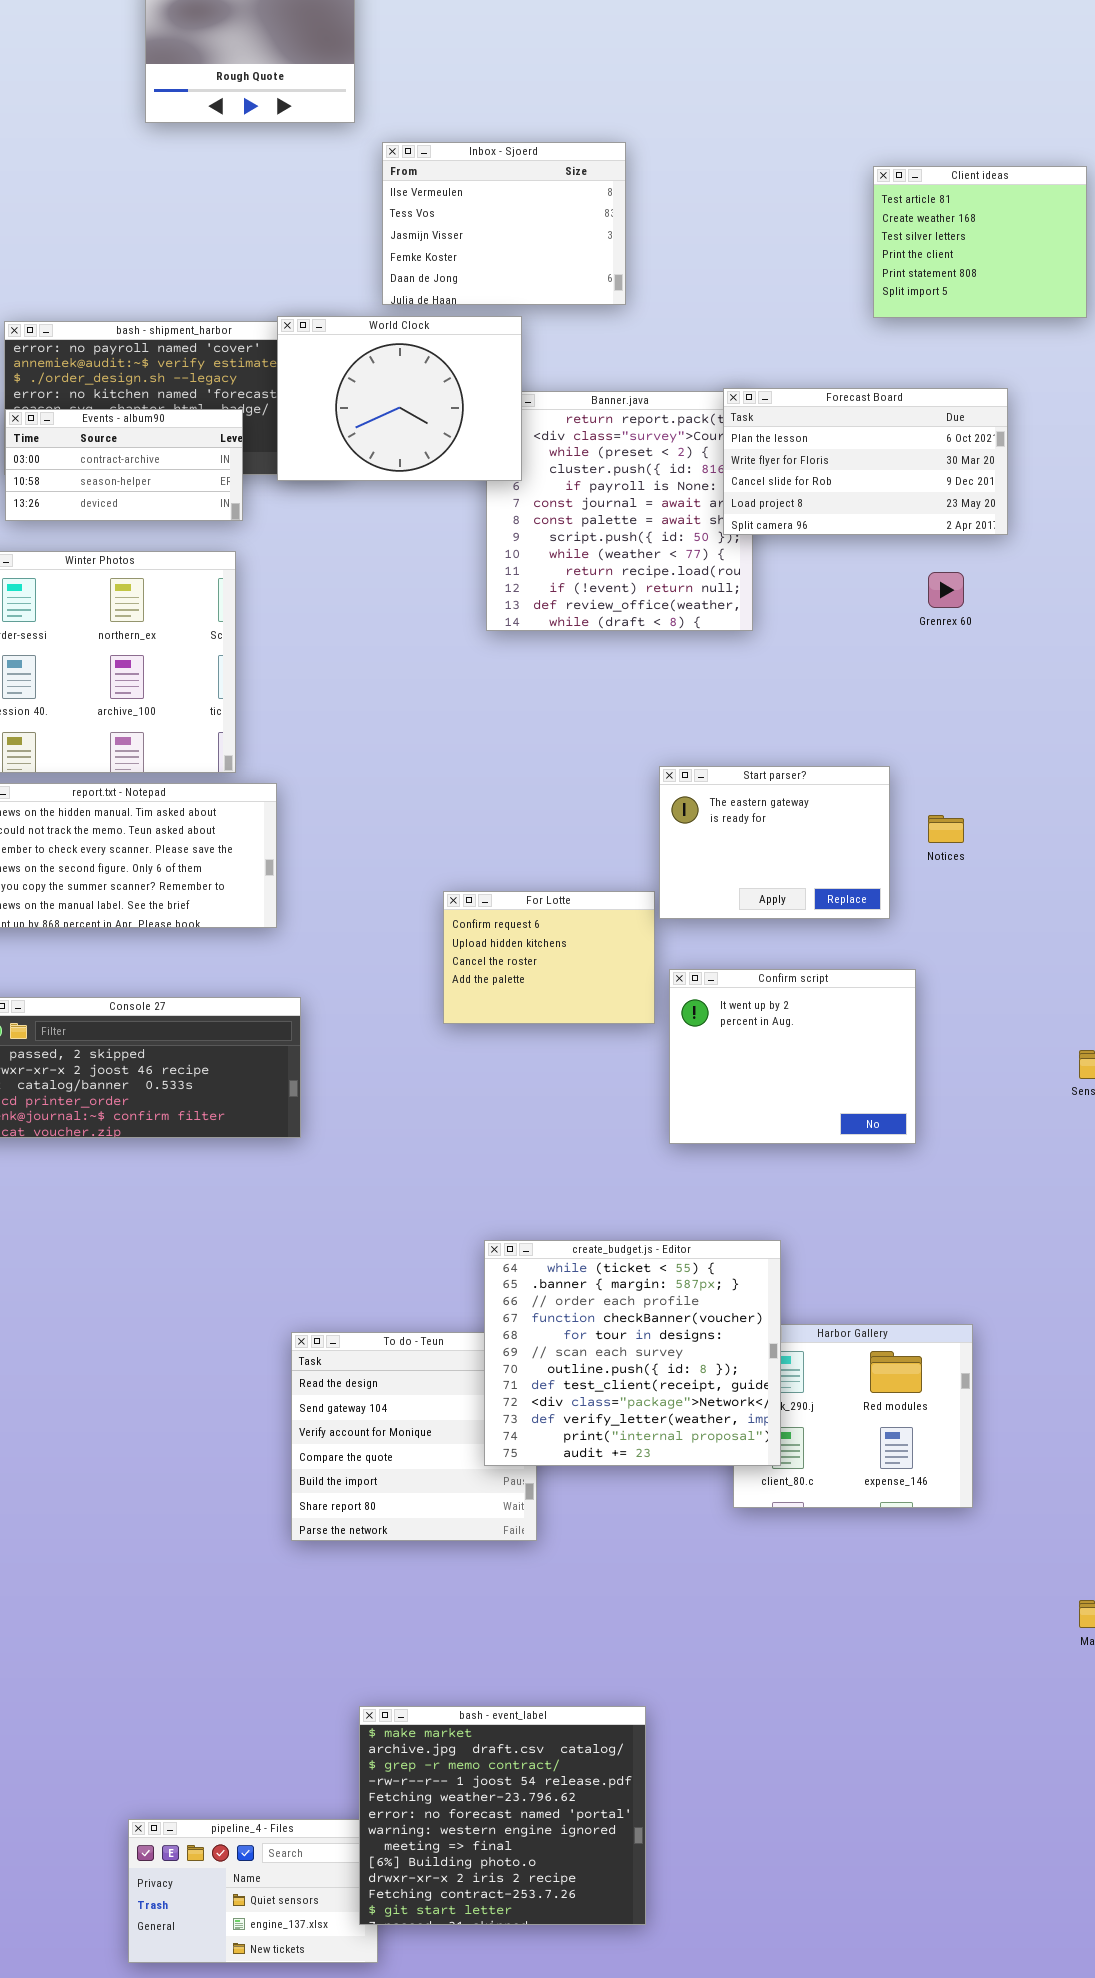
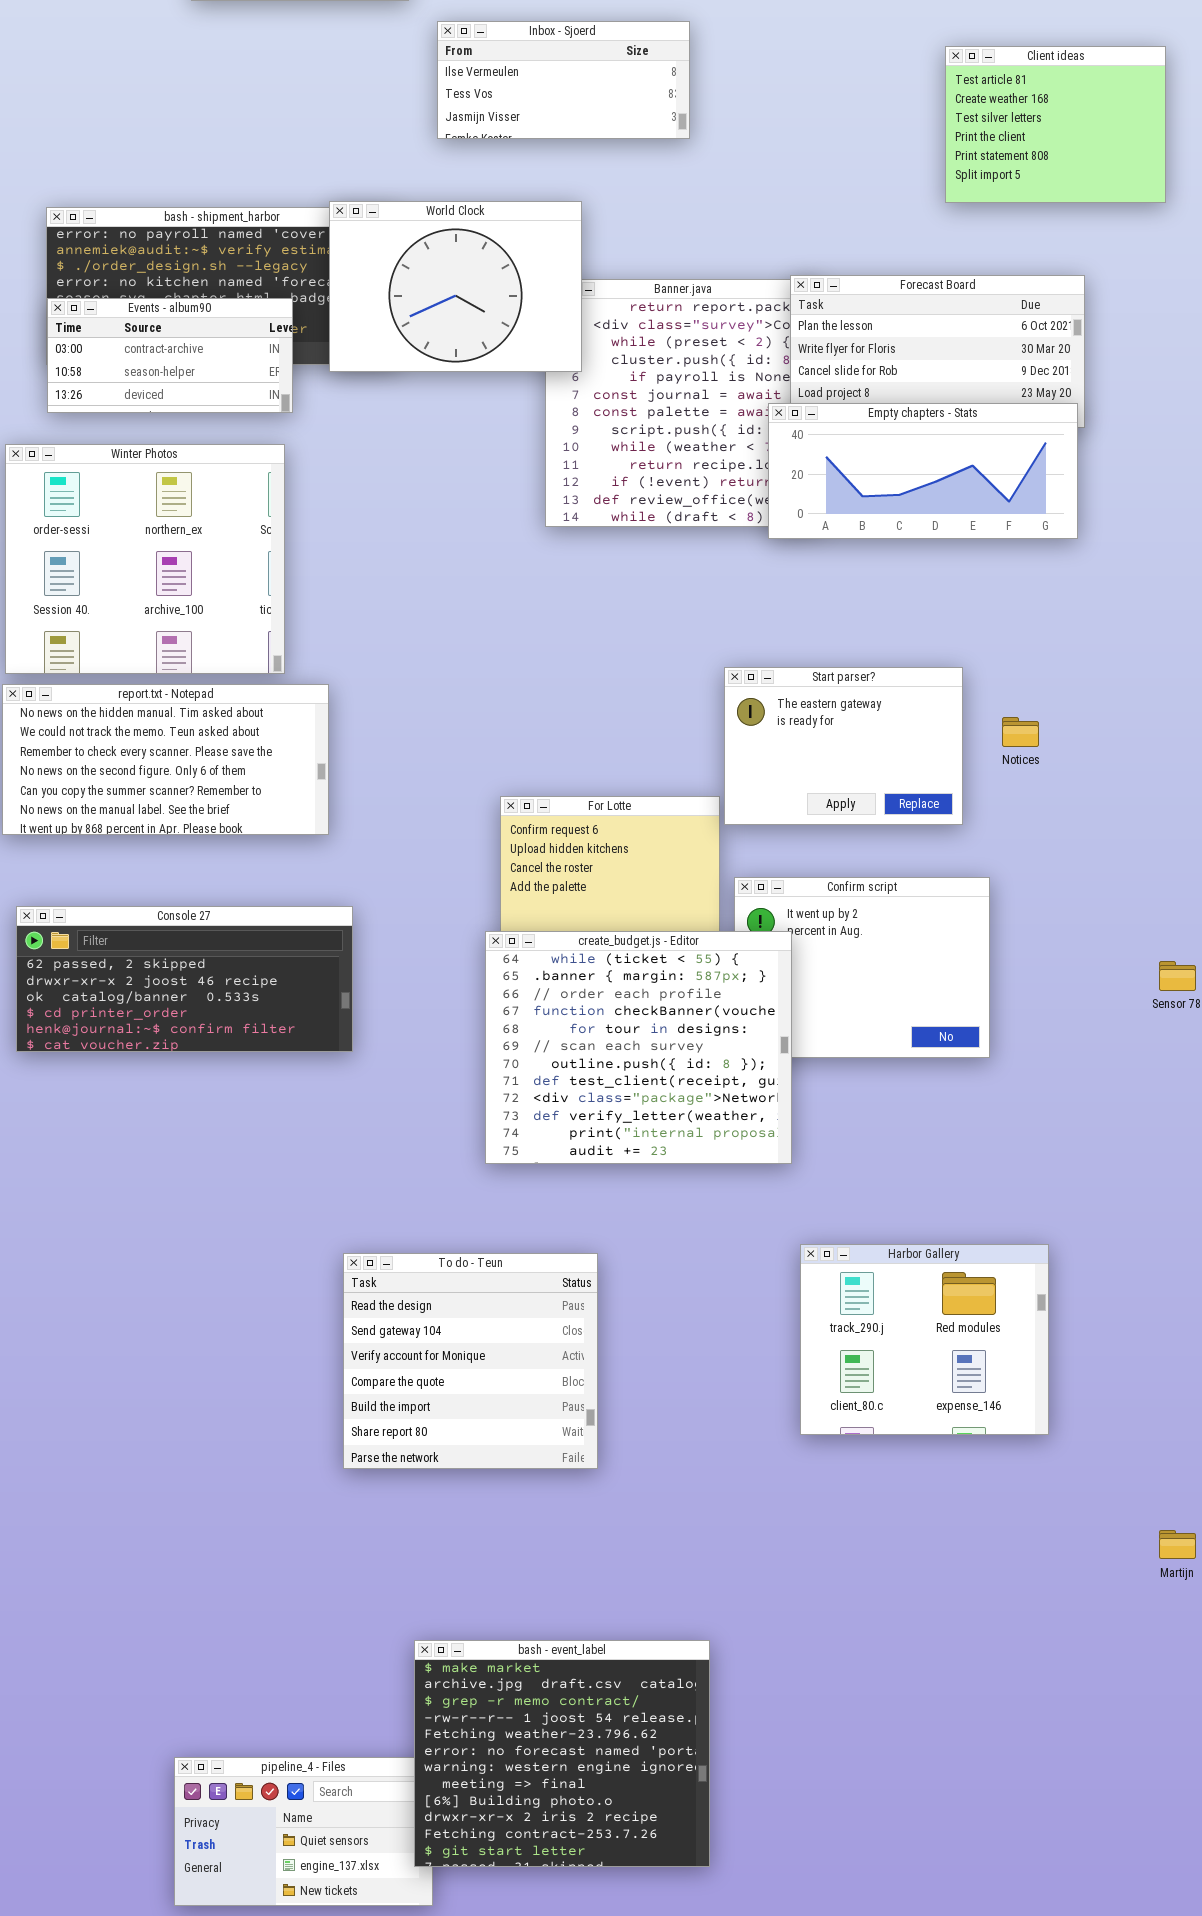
Inbox - Sjoerd: [382,142,626,305] -> [437,21,690,139], resized
Empty chapters - Stats: none -> [768,403,1078,539], opened
create_budget.js - Editor: [484,1240,781,1466] -> [485,931,792,1164], moved

